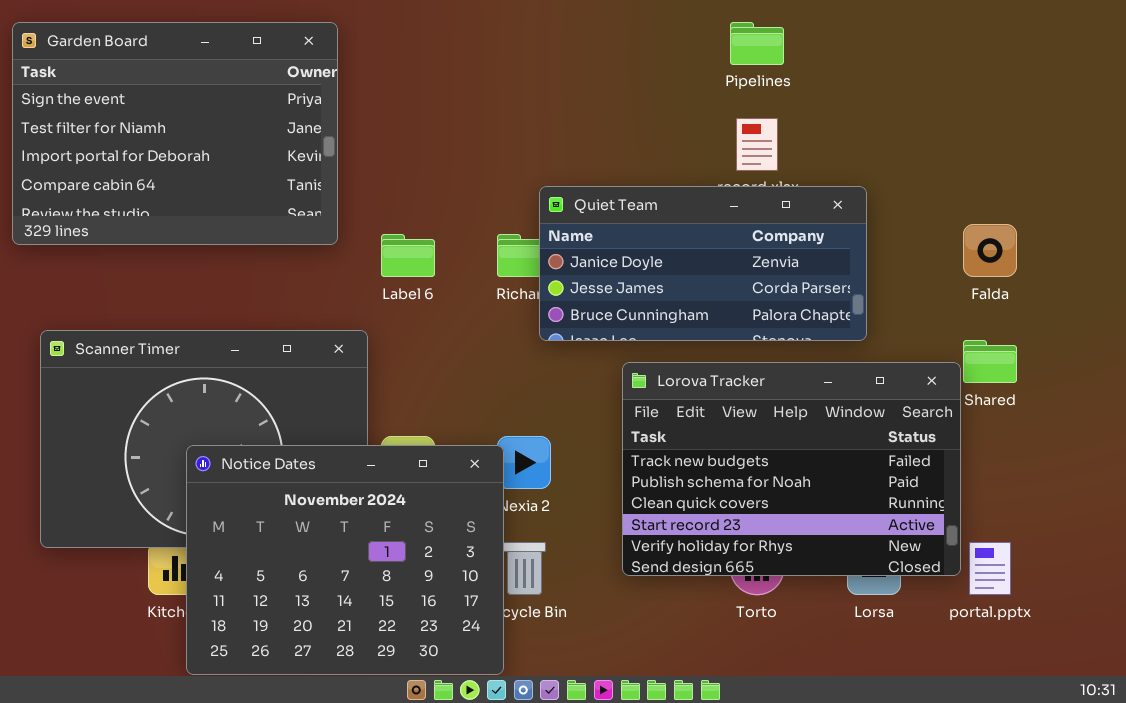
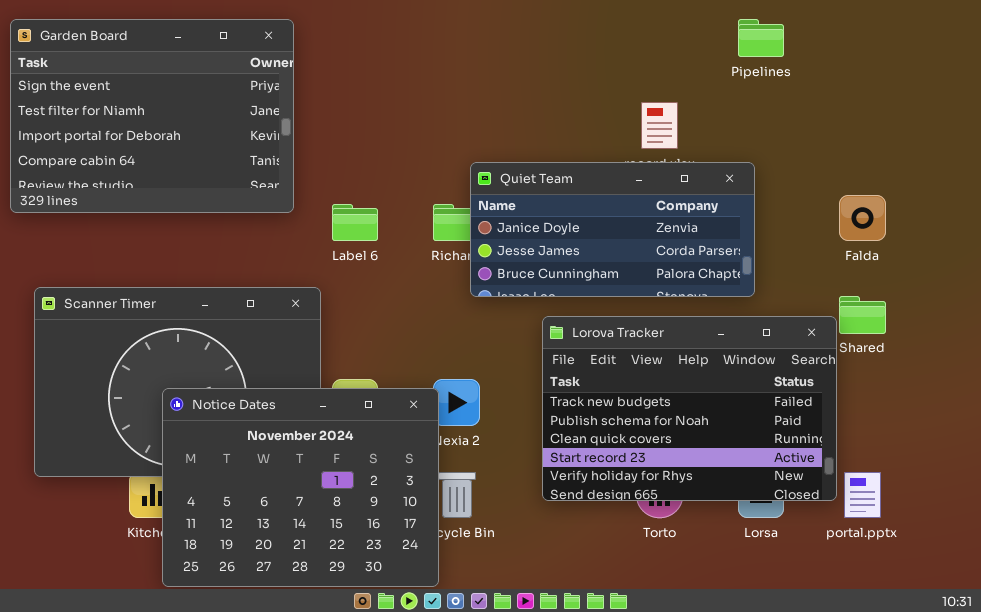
Pipelines: [730,22,784,65] -> [738,19,784,57], moved

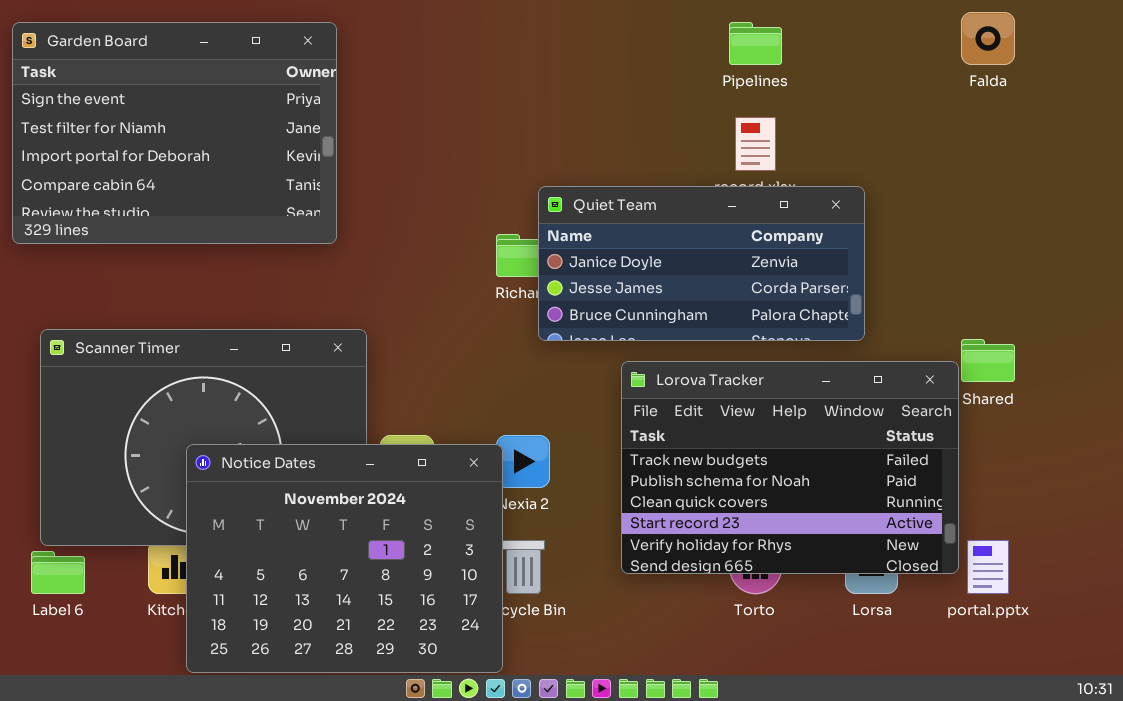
Pipelines: [738,19,784,57] -> [729,22,782,65], moved
Falda: [839,195,886,241] -> [961,12,1015,65], moved
Label 6: [332,204,378,241] -> [31,551,85,594], moved

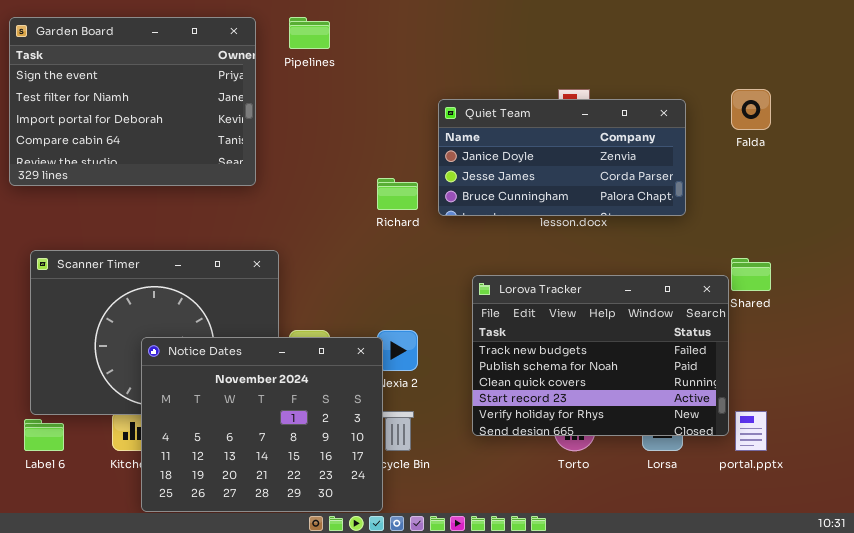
Falda: [961,12,1015,65] -> [731,89,771,130], moved
Pipelines: [729,22,782,65] -> [289,17,330,49], moved
Quiet Team: [538,186,865,341] -> [438,99,686,216], moved

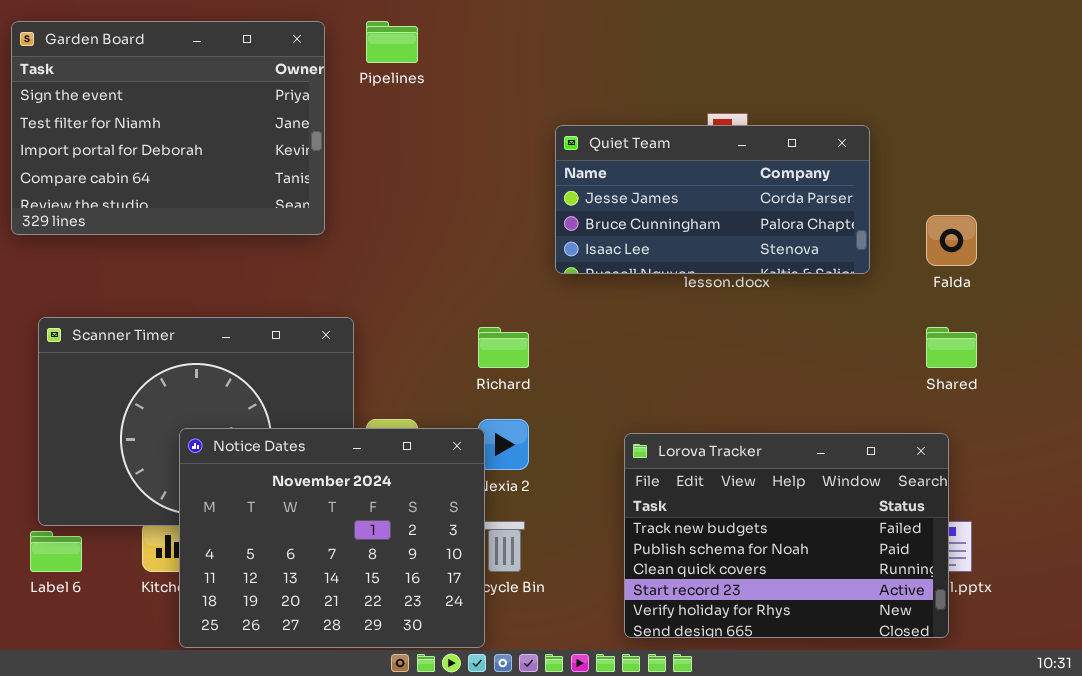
Falda: [731,89,771,130] -> [926,215,977,266], moved
Quiet Team: [438,99,686,216] -> [555,125,870,274], scrolled down 1 row
Richard: [377,178,418,210] -> [478,327,529,368], moved
Lorova Tracker: [472,275,729,436] -> [624,433,949,638], moved

